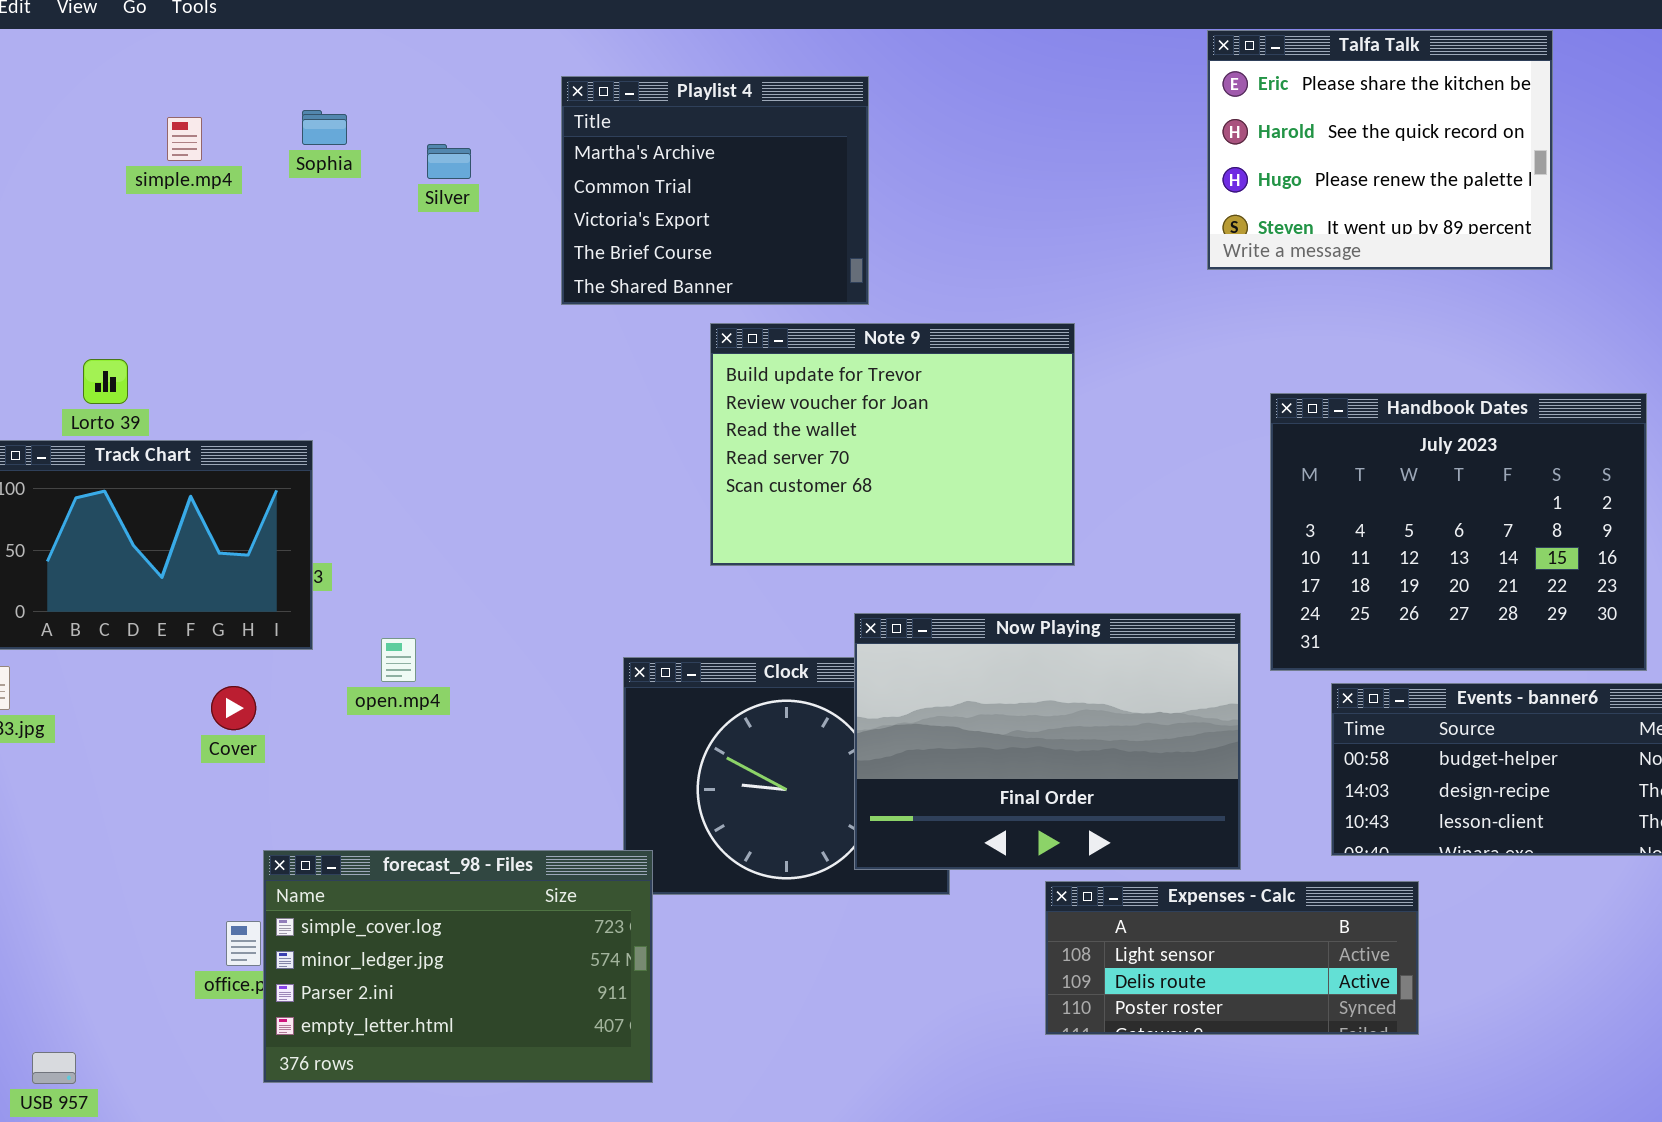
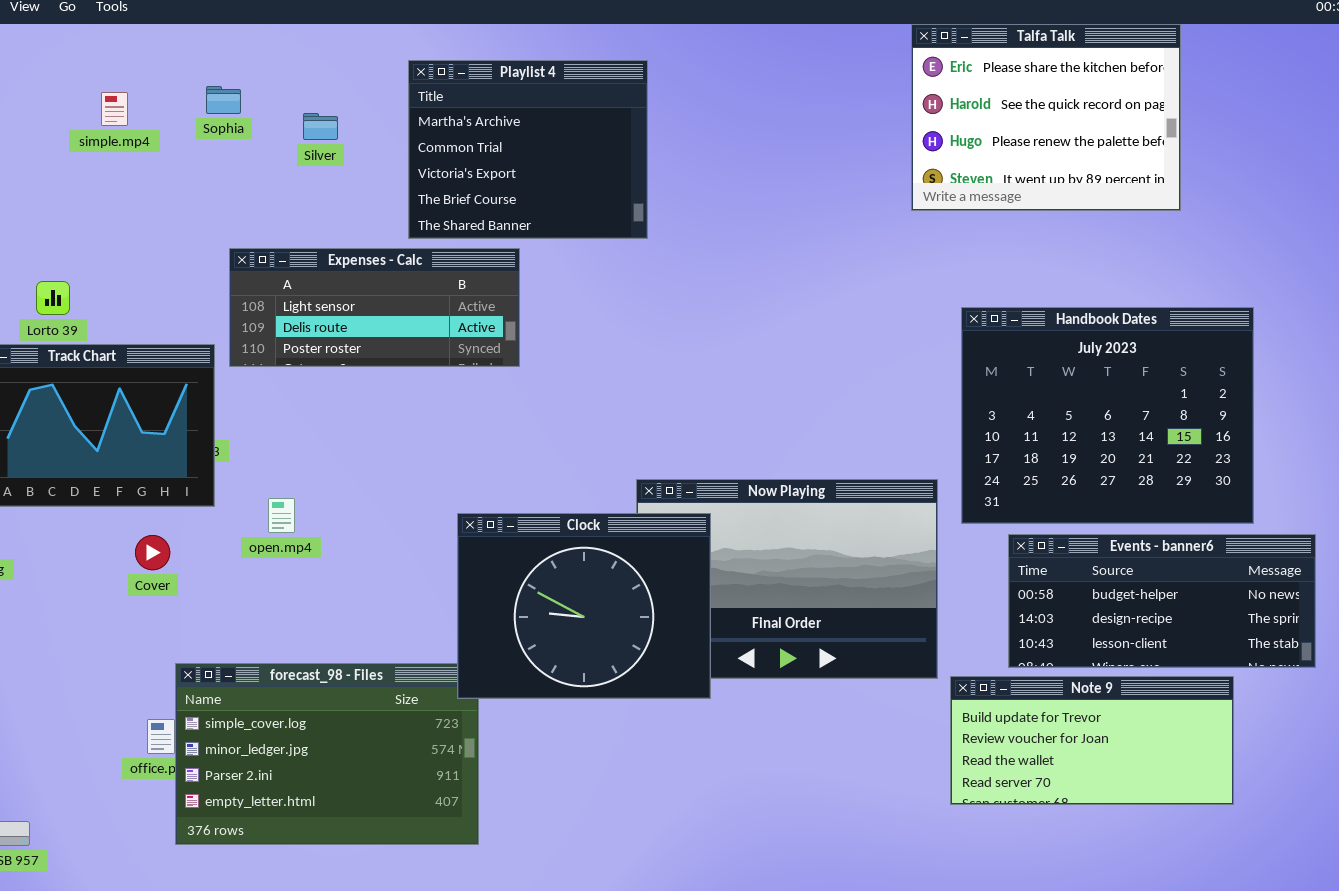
Note 9: [710,323,1075,566] -> [950,676,1234,805], moved, resized
Clock: [623,657,950,895] -> [457,513,711,699], raised
Expenses - Calc: [1045,881,1419,1035] -> [229,248,520,367], moved

